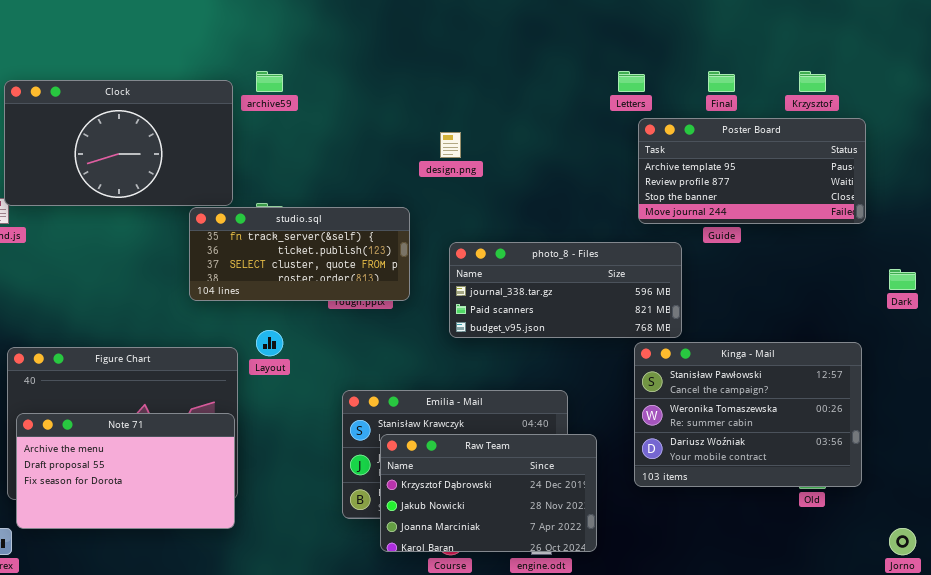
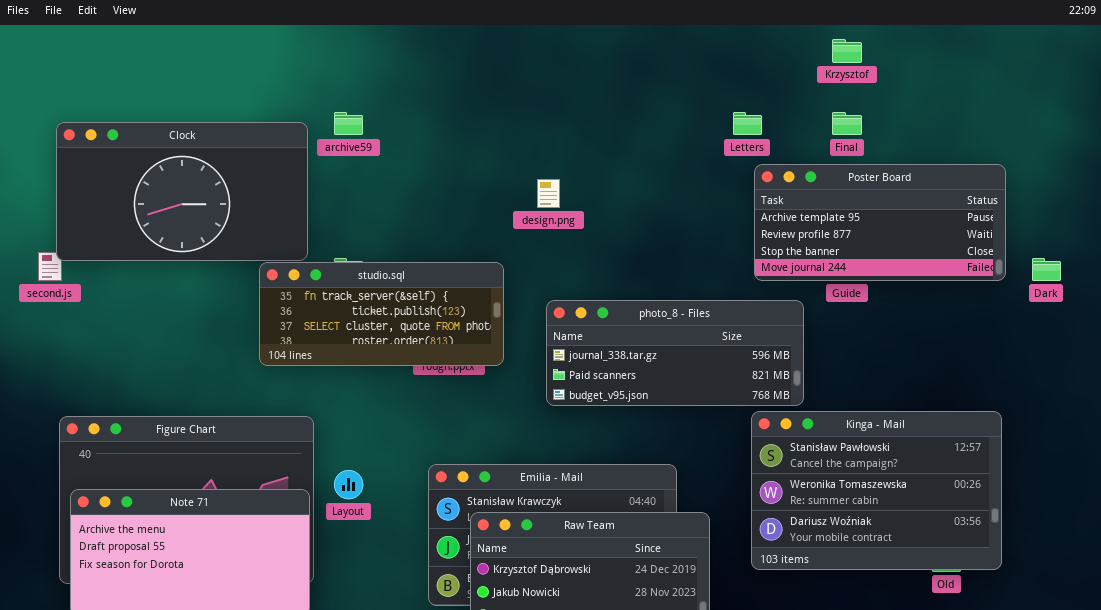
Krzysztof: [799,71,826,92] -> [832,39,862,63], moved
Dark: [889,269,916,290] -> [1032,258,1061,281], moved
Layout: [256,330,283,356] -> [334,470,363,499], moved

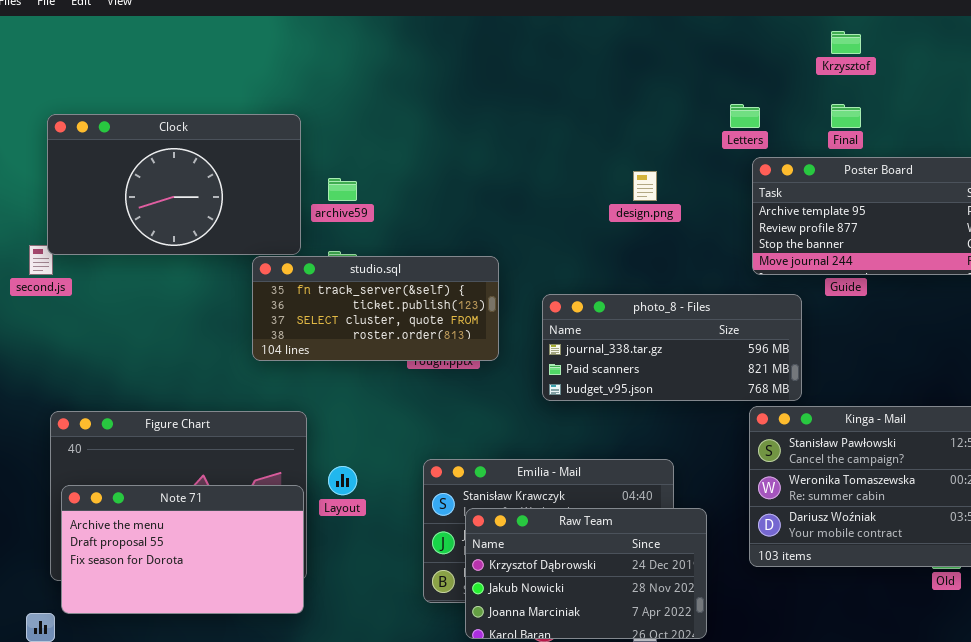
archive59: [334,112,363,135] -> [328,178,357,201], moved
design.png: [537,179,560,208] -> [633,171,657,201], moved

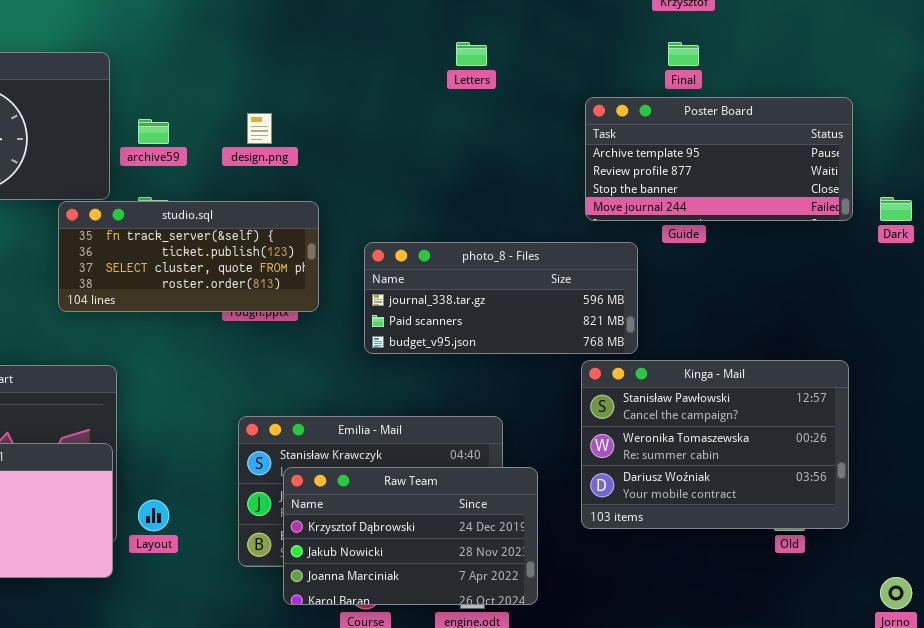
Letters: [730,104,760,128] -> [456,42,487,66], moved
design.png: [633,171,657,201] -> [247,113,272,144], moved
Layout: [328,466,357,495] -> [138,500,169,531], moved

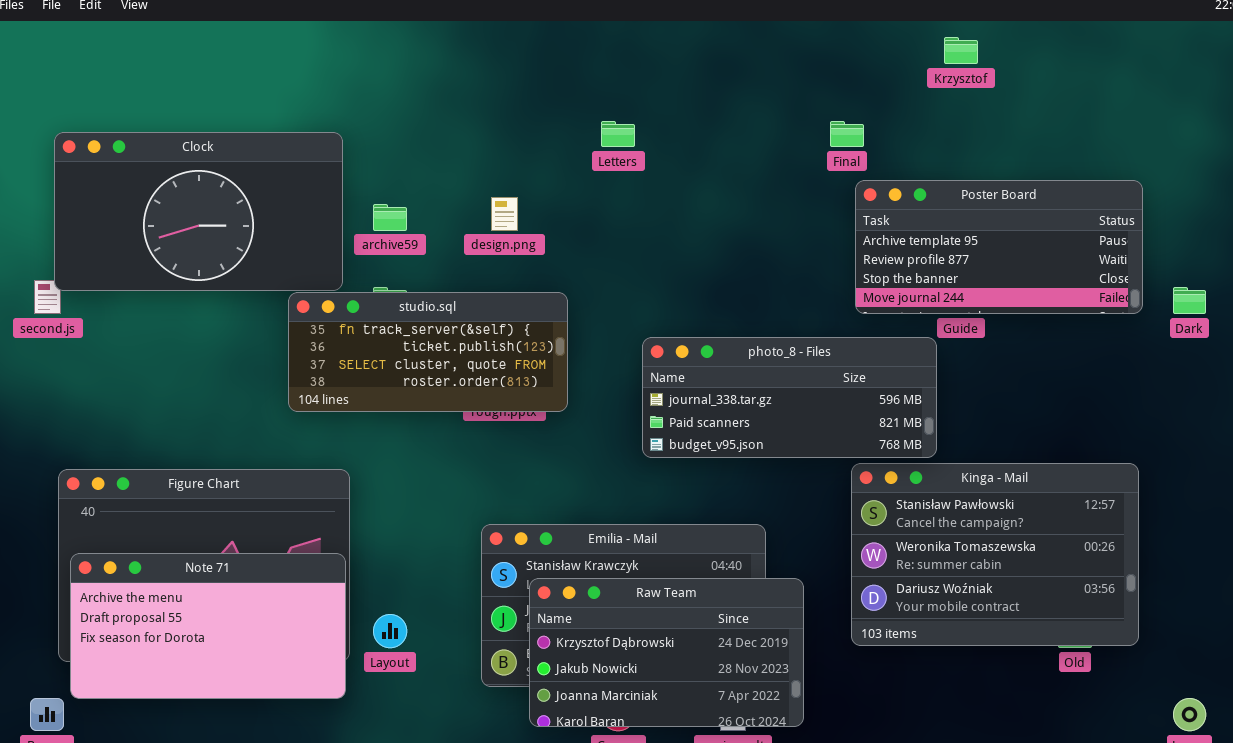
Letters: [456,42,487,66] -> [601,121,635,147], moved
Final: [668,42,699,66] -> [830,121,864,147], moved
photo_8 - Files: [364,242,638,354] -> [642,337,937,458], moved

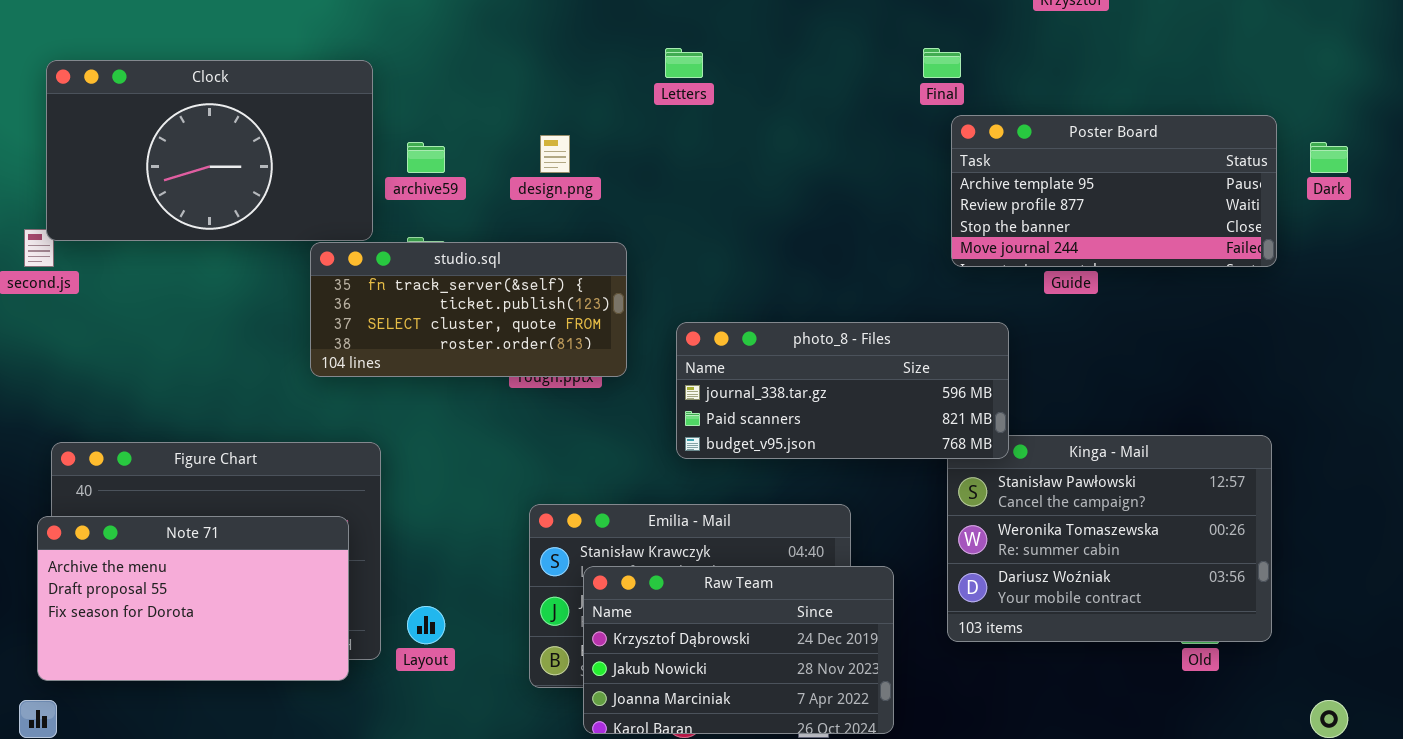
Dark: [1173,287,1206,314] -> [1310,142,1348,173], moved
photo_8 - Files: [642,337,937,458] -> [676,322,1009,459], moved
Note 71: [70,553,346,699] -> [37,516,349,681], moved

